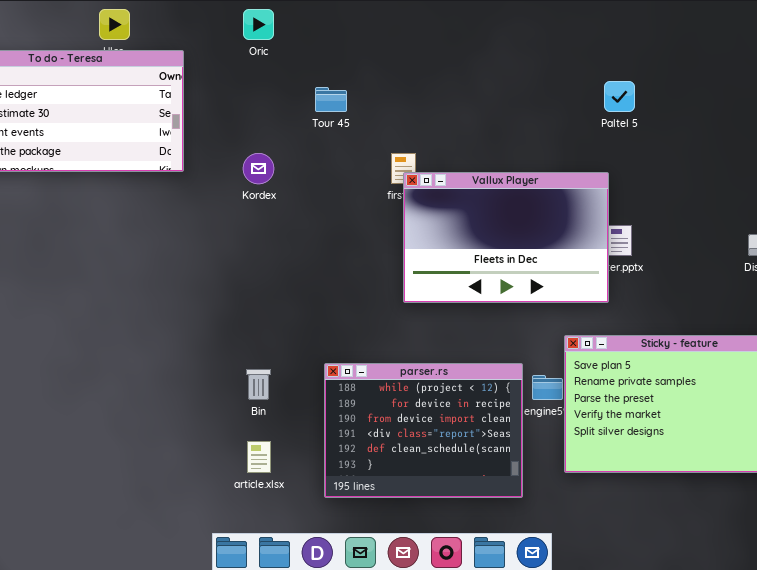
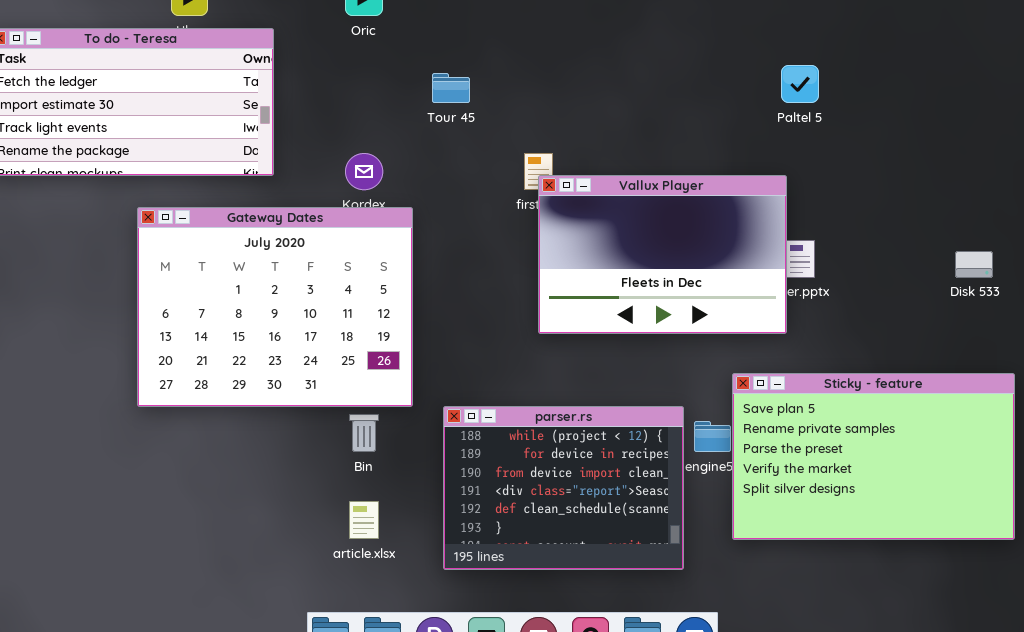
Gateway Dates: none -> [137,207,413,407], opened

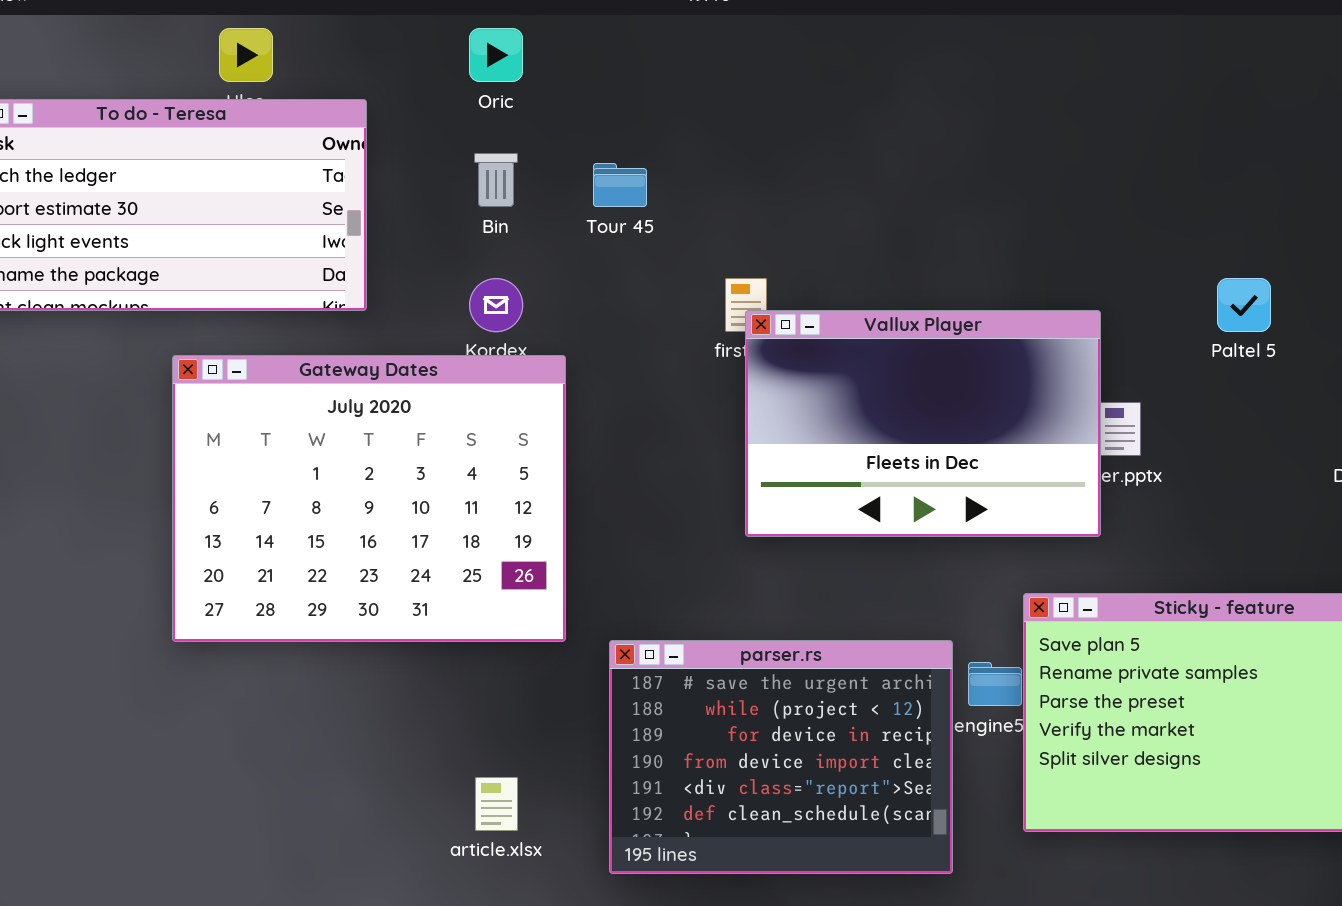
Paltel 5: [781,65,819,103] -> [1217,278,1271,332], moved
parser.rs: [443,406,684,570] -> [609,640,953,874], scrolled up 1 row
Bin: [349,414,379,452] -> [474,153,518,207], moved

